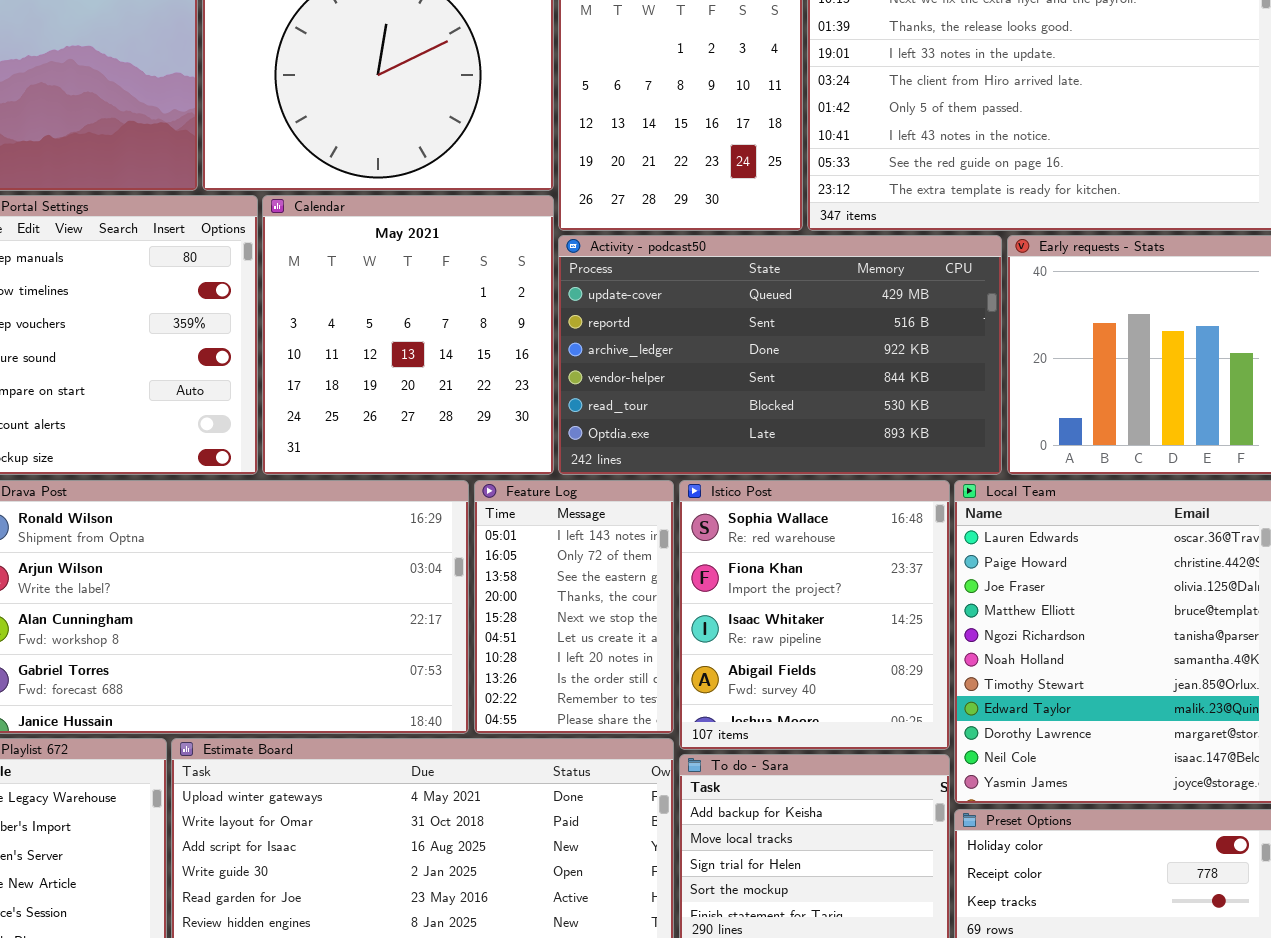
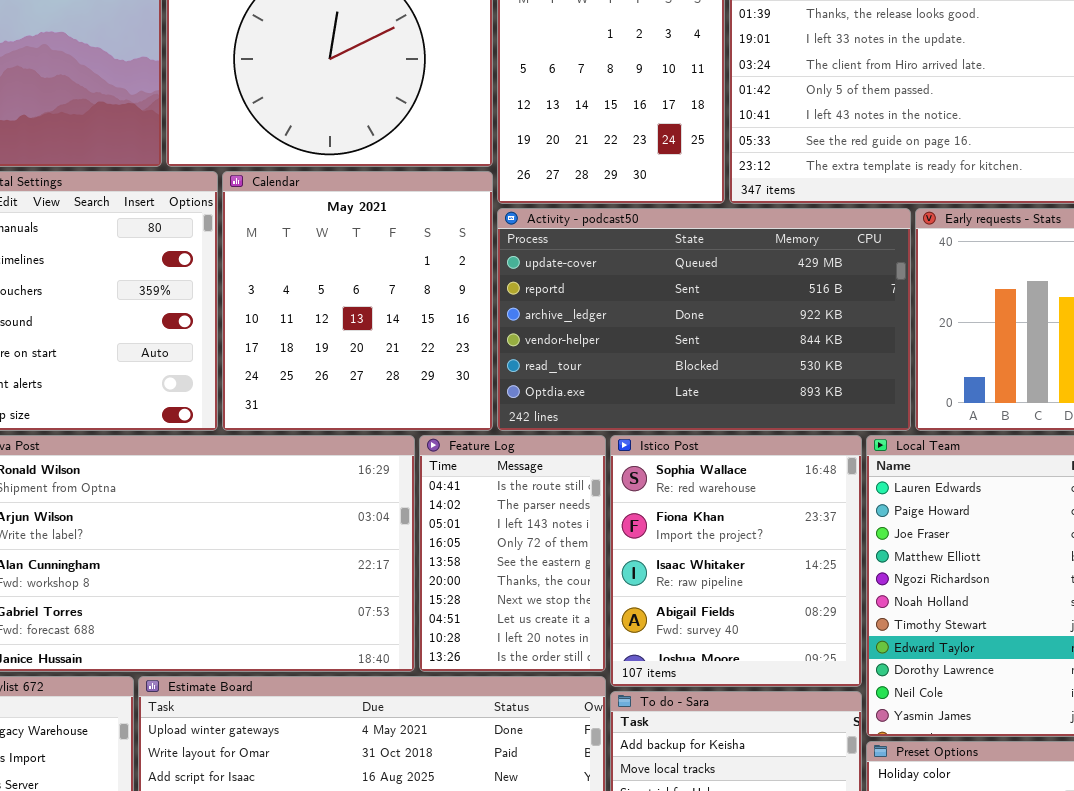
Feature Log: [474,480,674,734] -> [419,435,606,672], scrolled up 2 rows

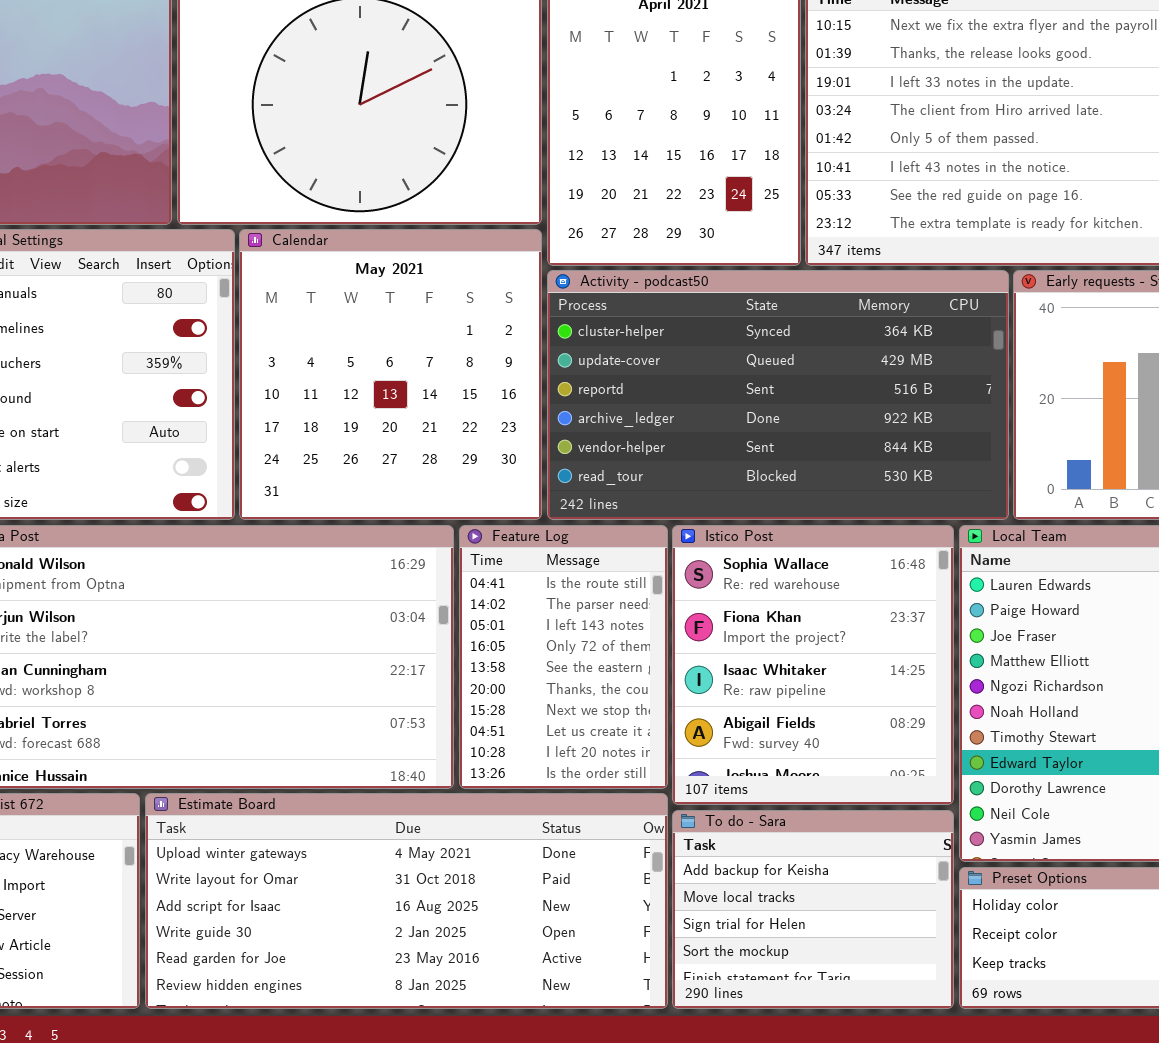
Activity - podcast50: [497,208,911,431] -> [547,270,1009,520], scrolled up 1 row

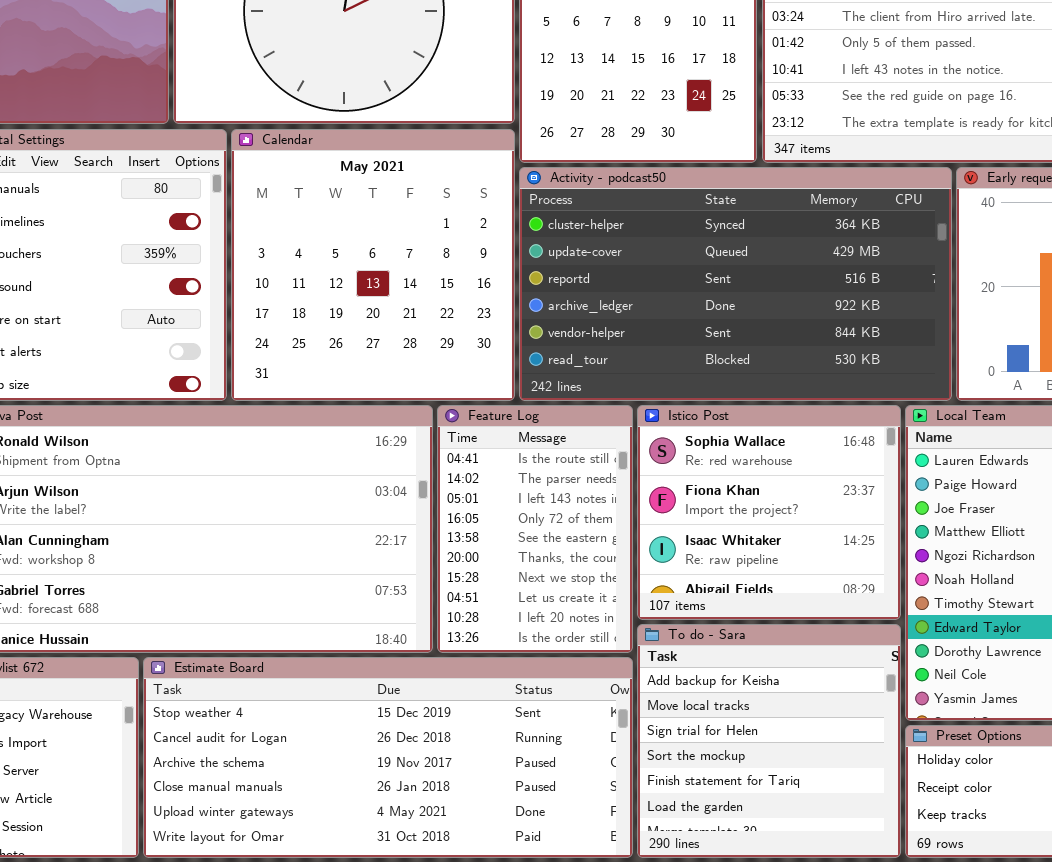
Istico Post: [672,525,954,805] -> [637,405,901,620], resized
Estimate Board: [145,793,668,1009] -> [143,657,633,858], scrolled up 4 rows
To do - Sara: [672,810,954,1009] -> [637,624,901,858], resized

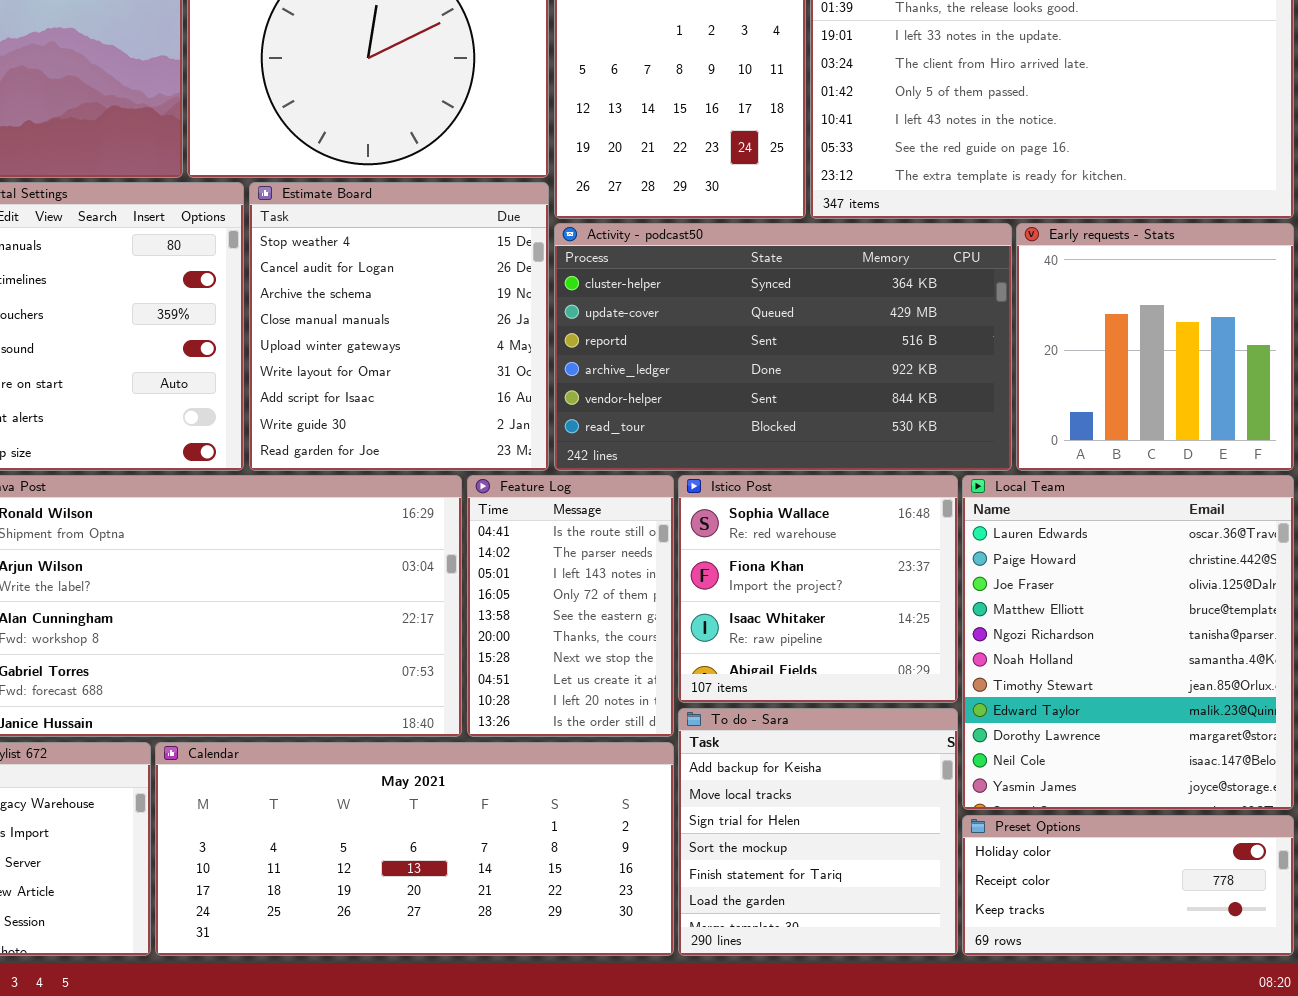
Calendar: [231,129,515,401] -> [155,742,674,956], moved, resized
Estimate Board: [143,657,633,858] -> [249,182,549,471], moved, resized

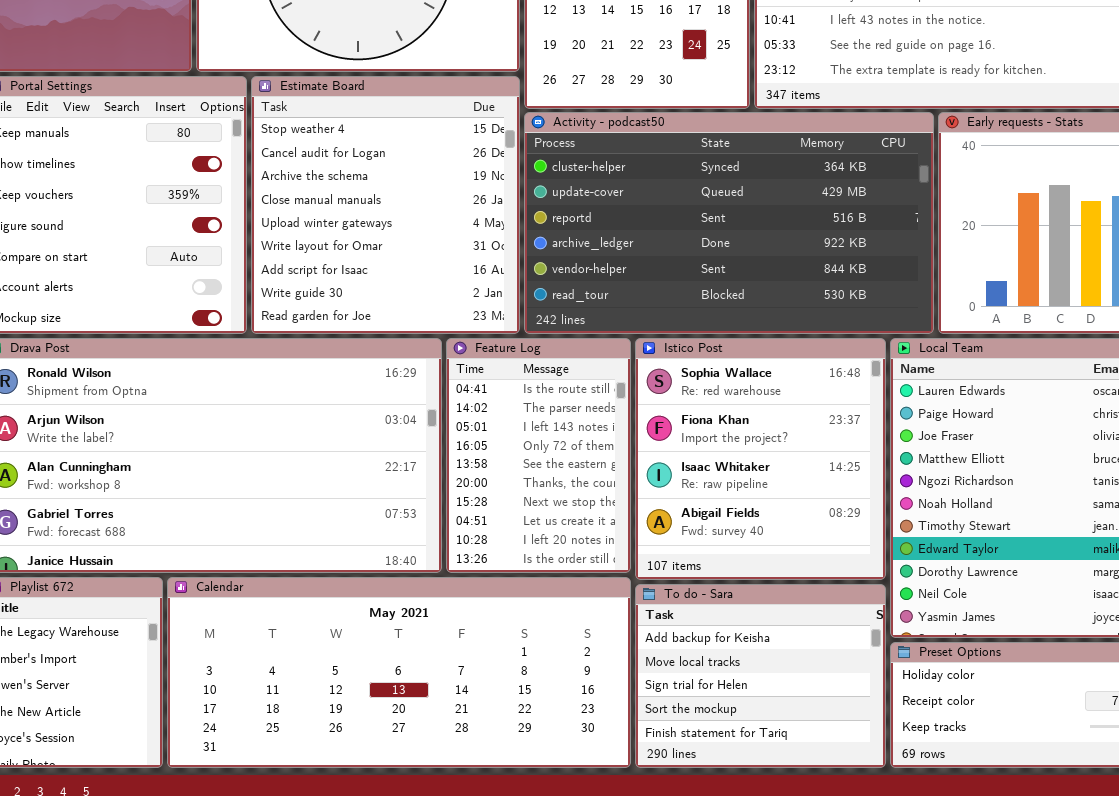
Istico Post: [678,475,958,703] -> [635,338,886,580], resized
To do - Sara: [678,708,958,956] -> [635,584,886,768], resized

